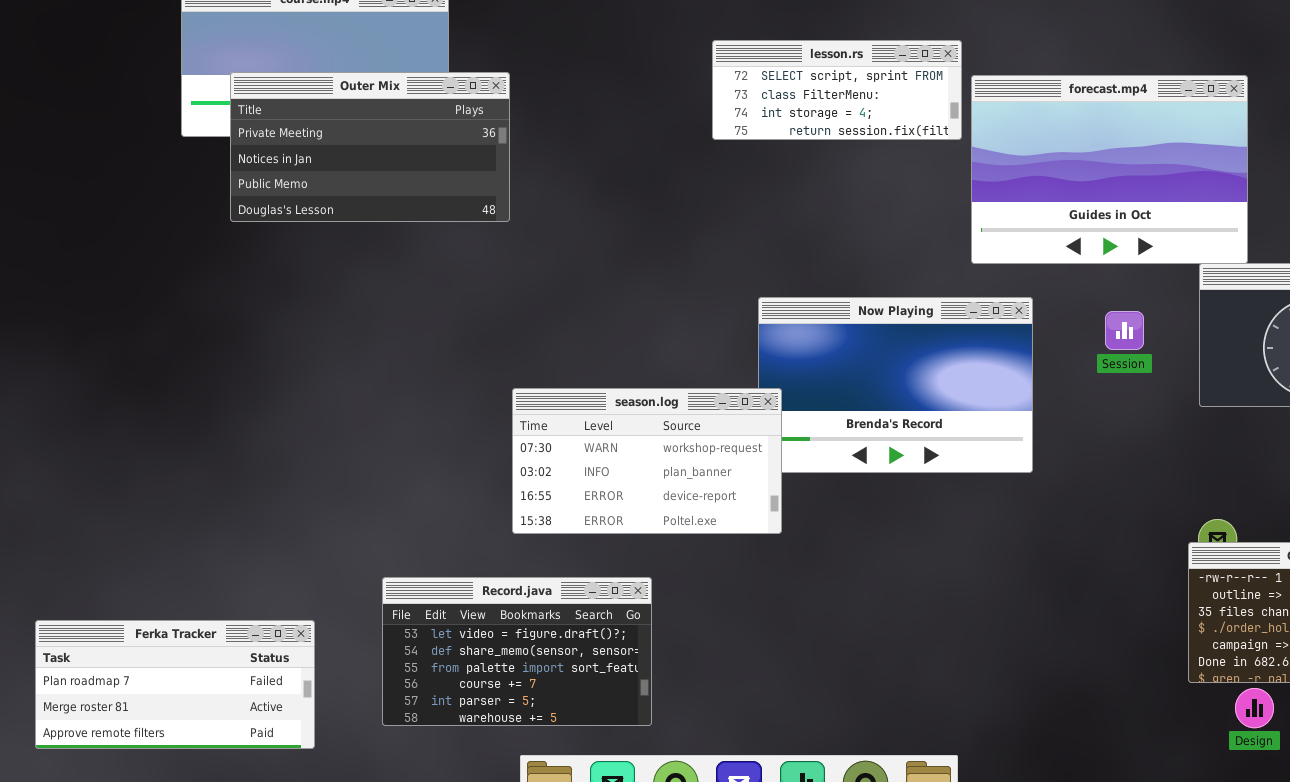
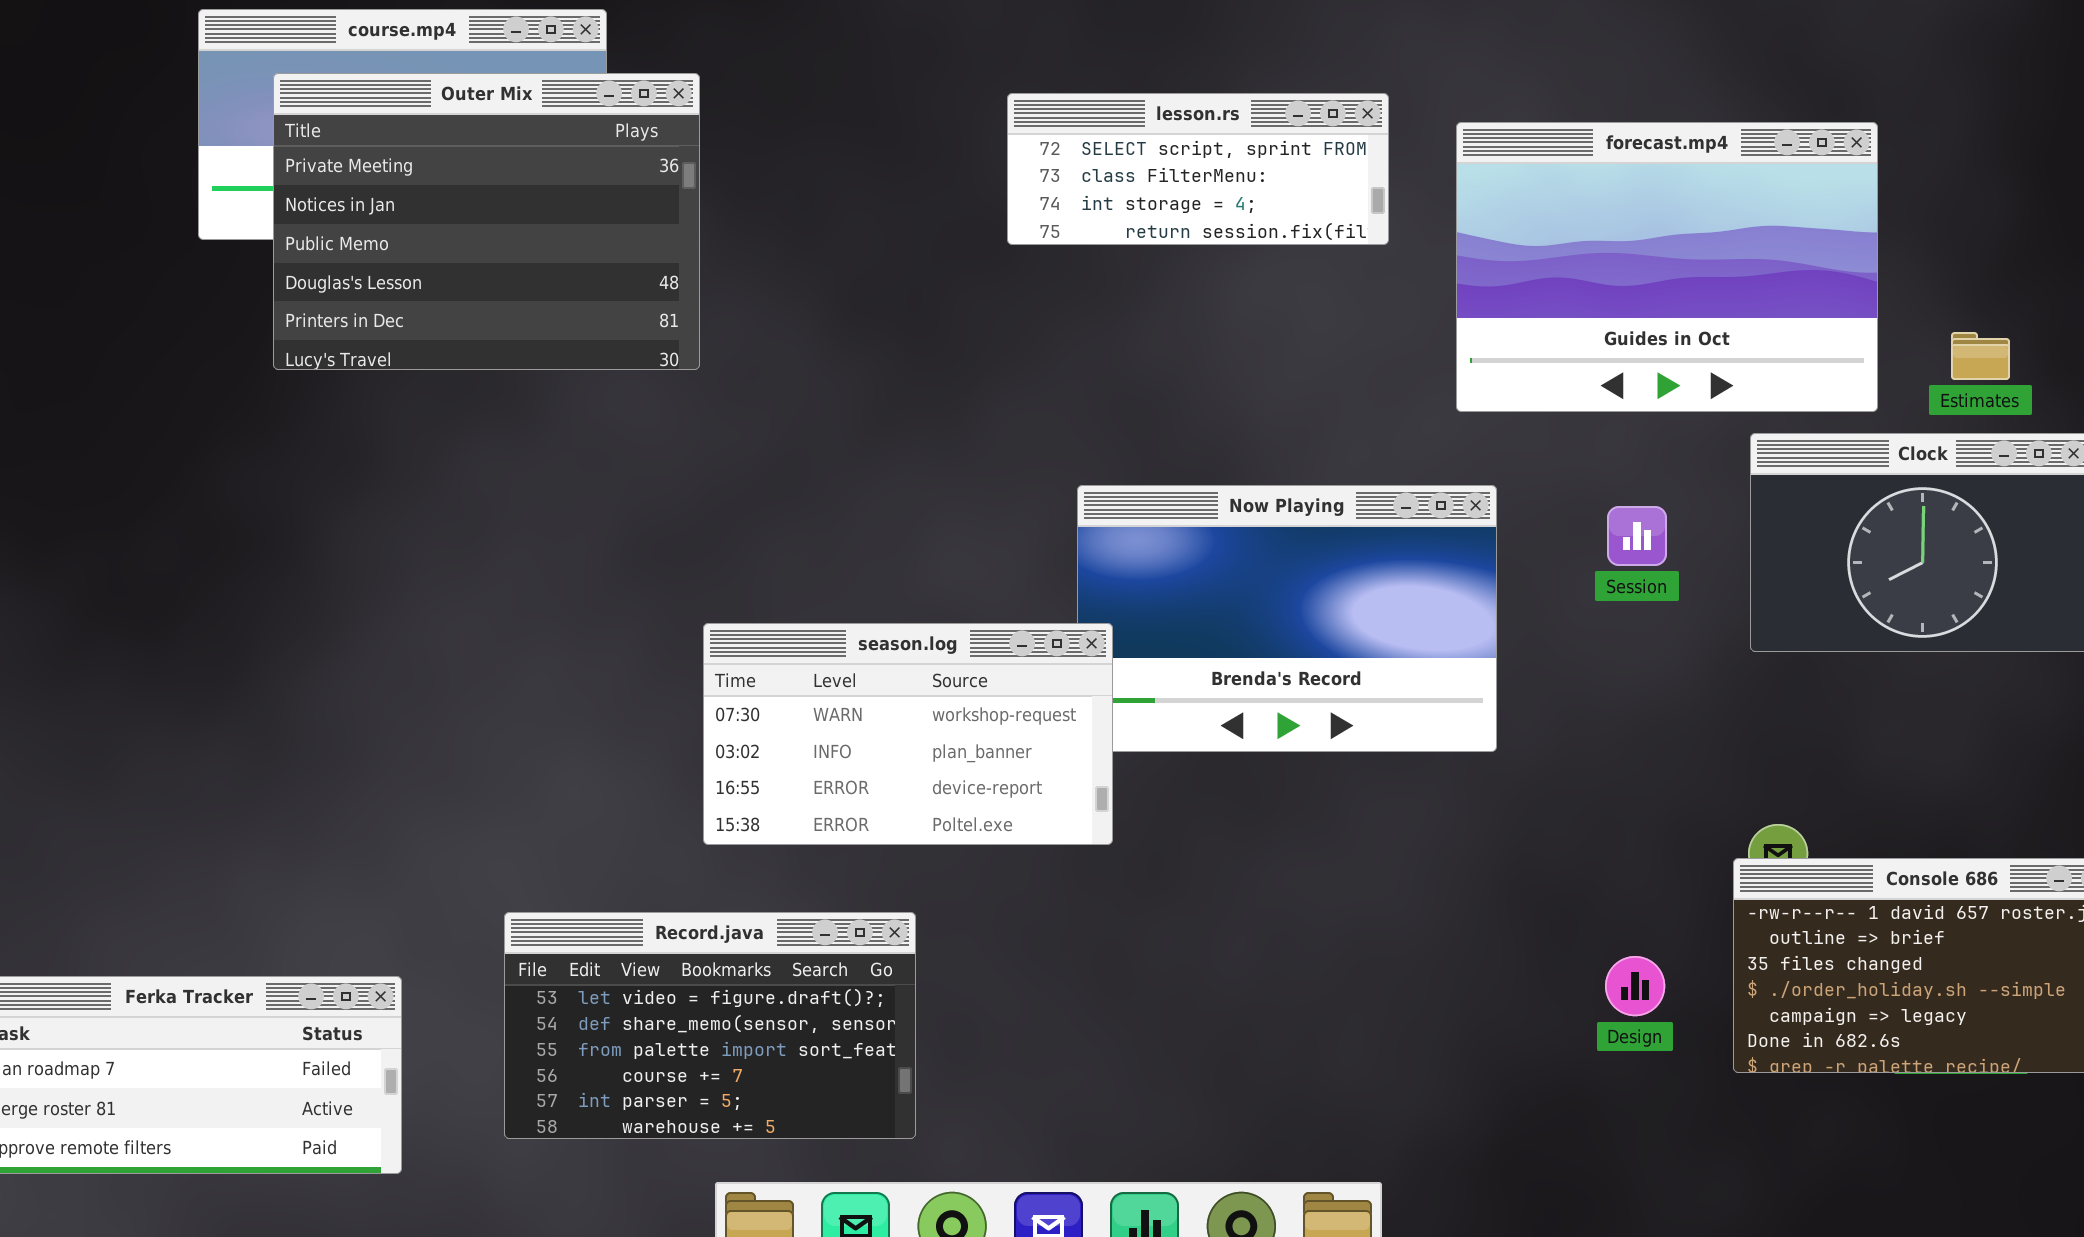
Outer Mix: [230,72,510,222] -> [273,73,700,370], resized
forecast.mp4: [971,75,1248,264] -> [1456,122,1878,412], moved
Design: [1235,688,1274,728] -> [1605,956,1665,1016], moved

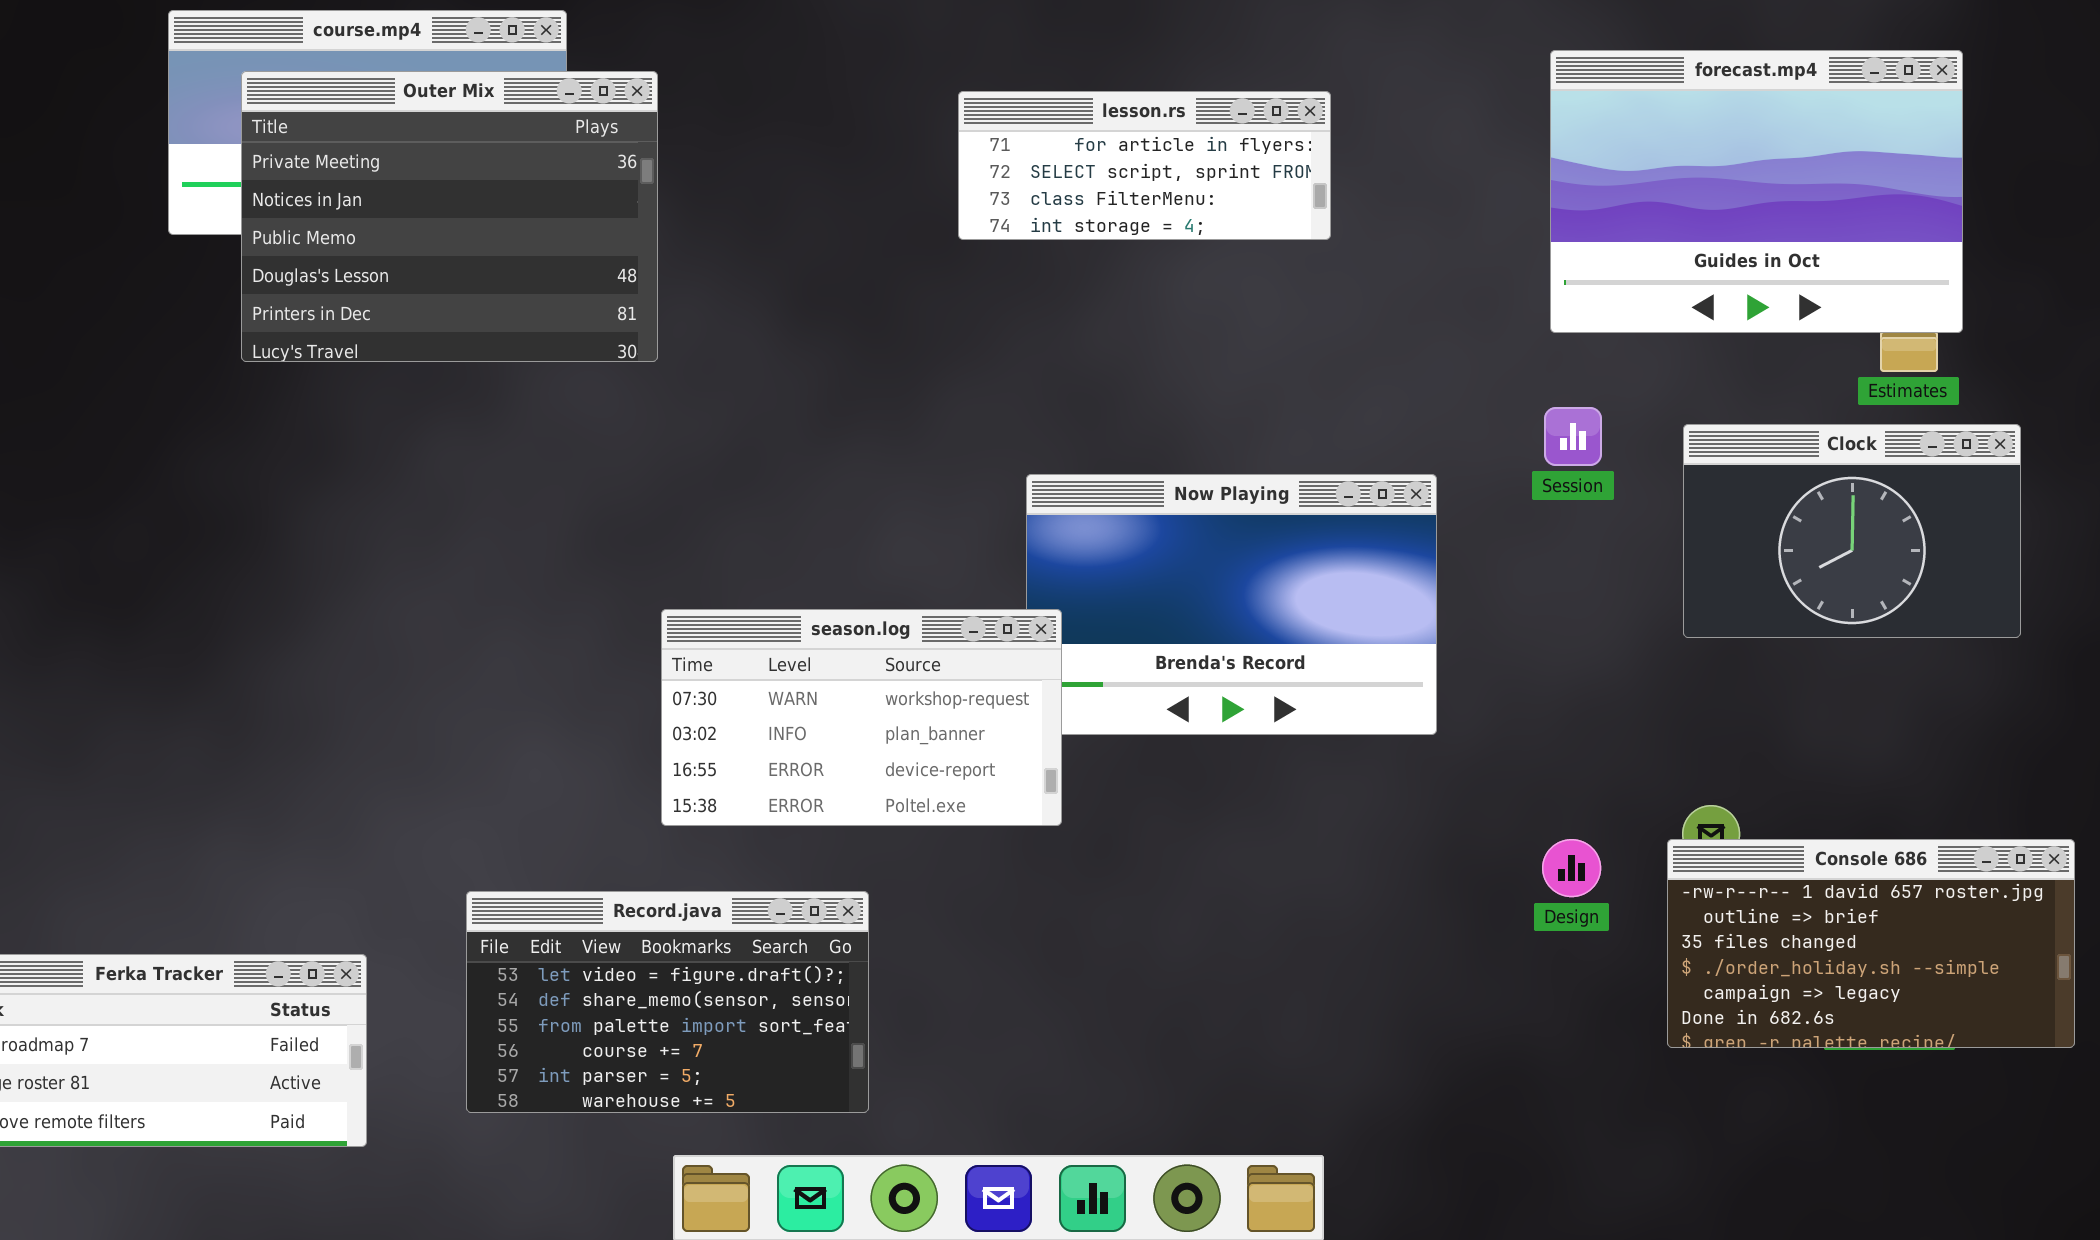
lesson.rs: [1007,93,1389,245] -> [958,91,1331,240], scrolled up 1 row
forecast.mp4: [1456,122,1878,412] -> [1550,50,1963,333], moved
Session: [1607,506,1667,566] -> [1544,407,1602,466], moved
Design: [1605,956,1665,1016] -> [1542,839,1601,897], moved

